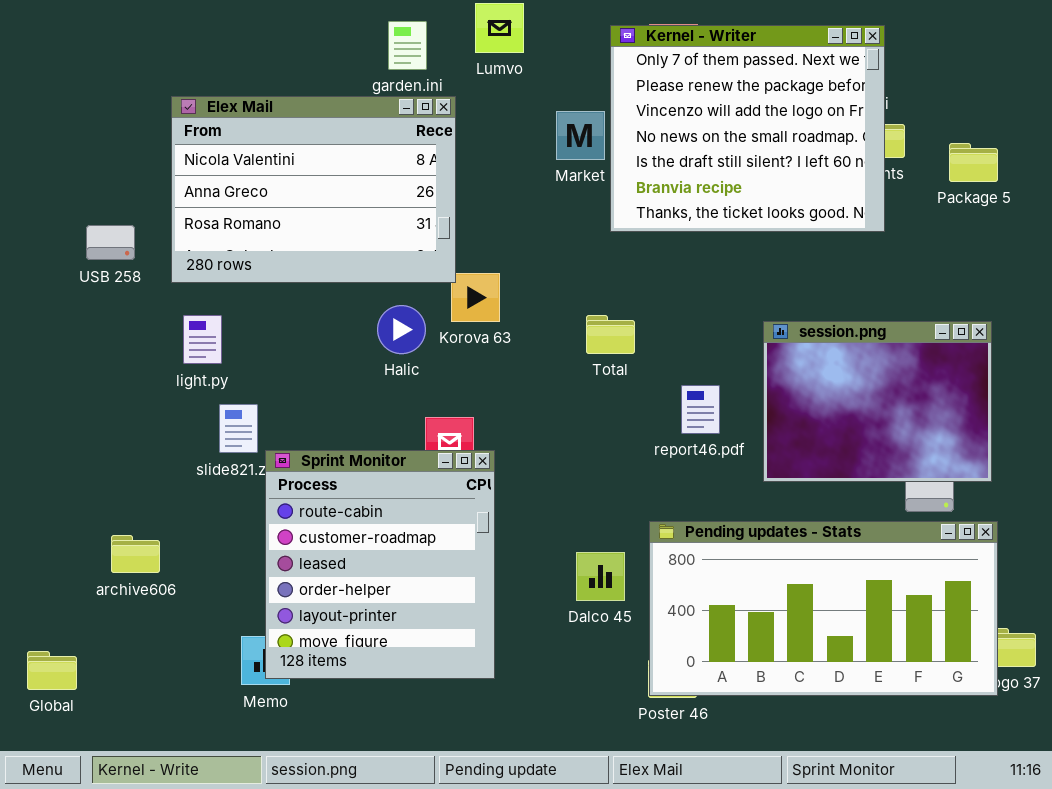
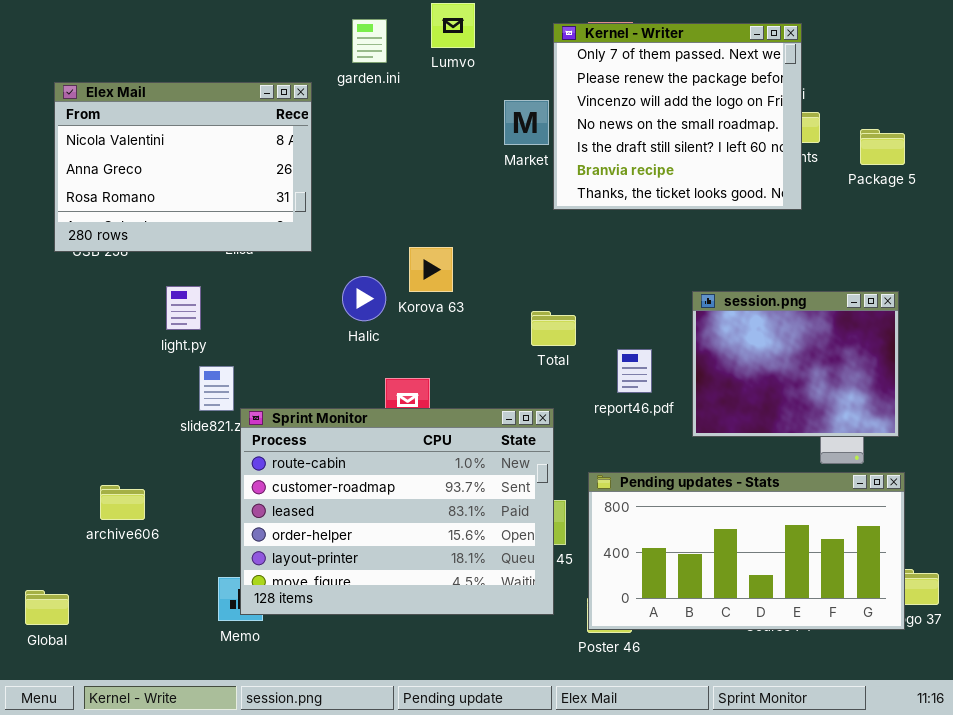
Elex Mail: [171,96,456,283] -> [54,82,312,252], moved
Total: [586,315,635,354] -> [531,311,576,346], moved
Sprint Monitor: [265,450,495,679] -> [240,408,554,615], resized

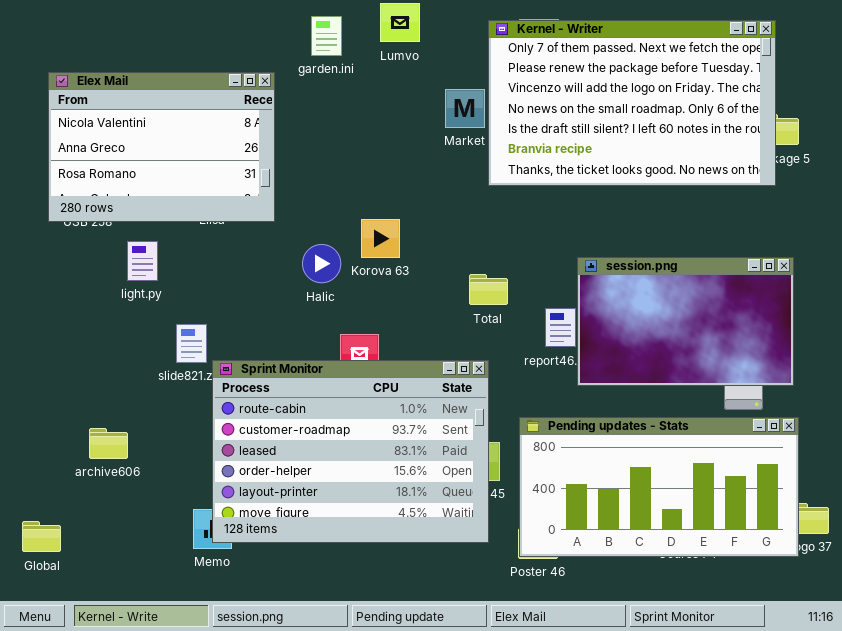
Kernel - Writer: [553,23,802,210] -> [488,20,776,186], resized
light.py: [166,286,201,330] -> [127,241,158,281], moved
session.png: [692,291,899,437] -> [577,257,794,386], resized

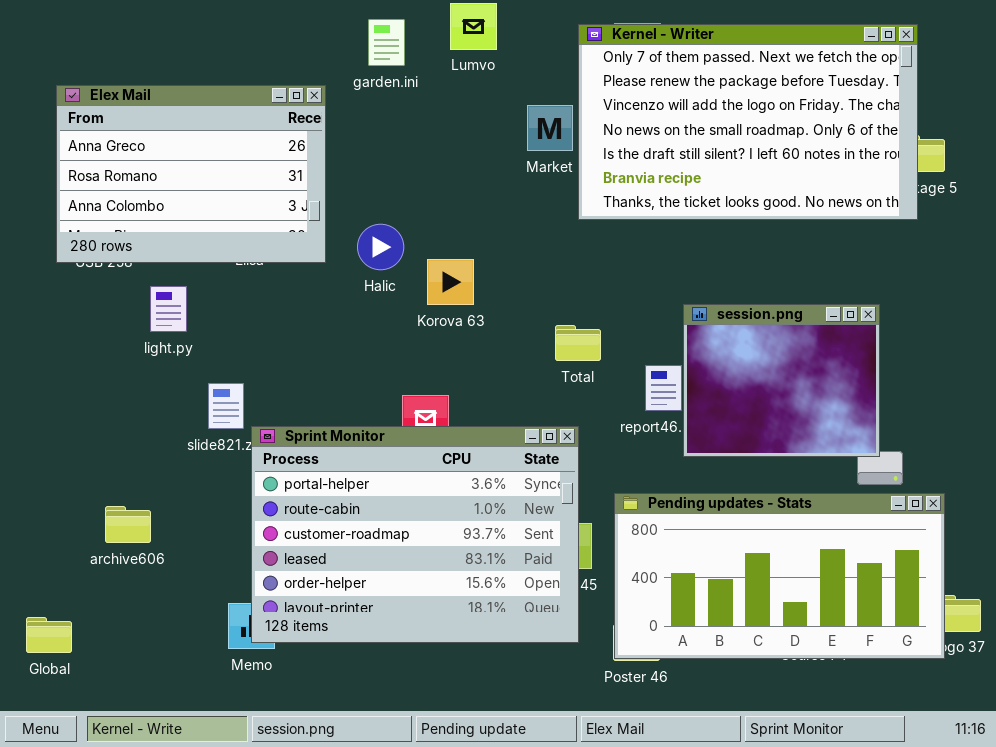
Elex Mail: [48,72,275,222] -> [56,85,326,263], scrolled down 1 row
Halic: [302,244,341,283] -> [357,224,404,270], moved
session.png: [577,257,794,386] -> [683,304,880,457], resized
Sprint Monitor: [212,360,489,543] -> [251,426,579,643], scrolled up 1 row

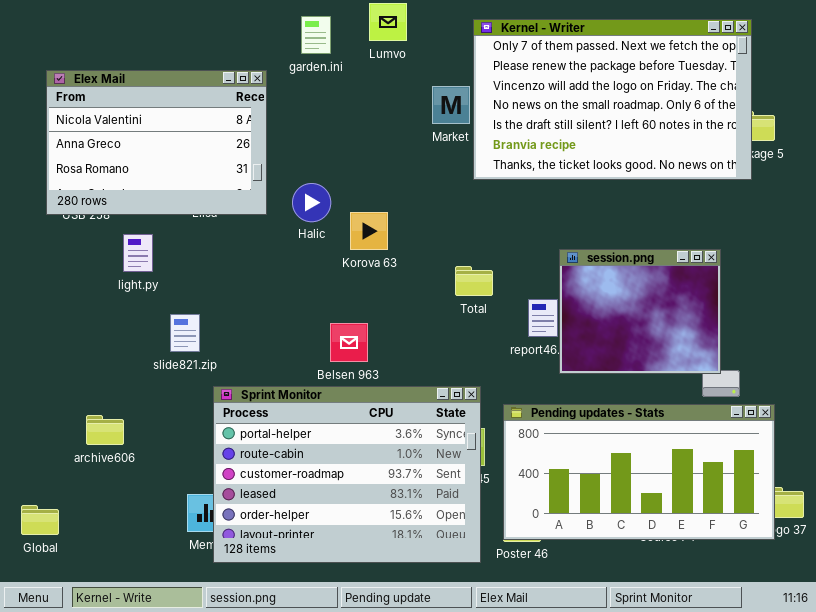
Elex Mail: [56,85,326,263] -> [46,70,267,215], scrolled up 1 row
Sprint Monitor: [251,426,579,643] -> [213,386,481,563], moved

